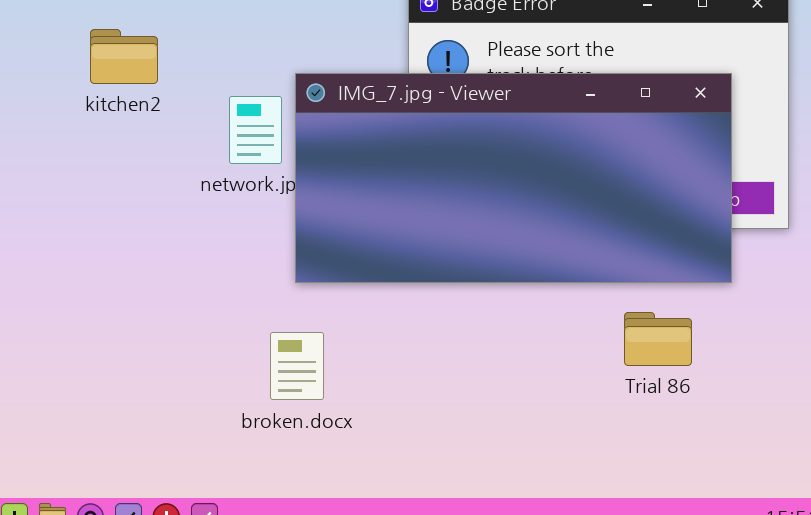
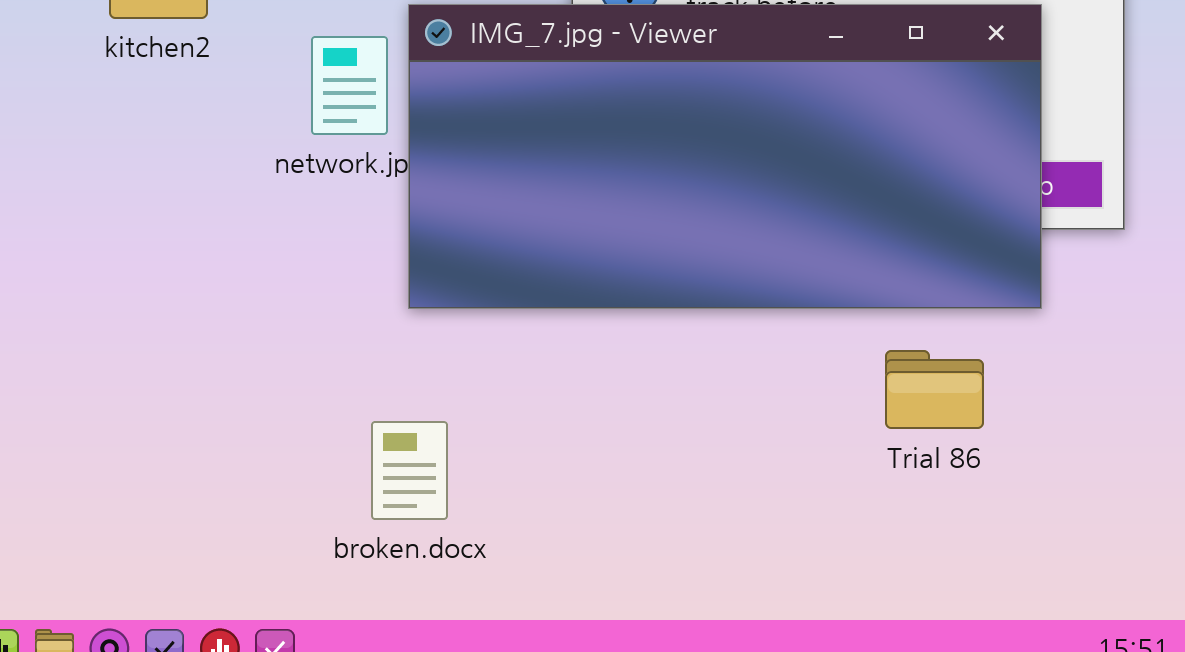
broken.docx: [270,332,324,400] -> [371,421,448,520], moved

